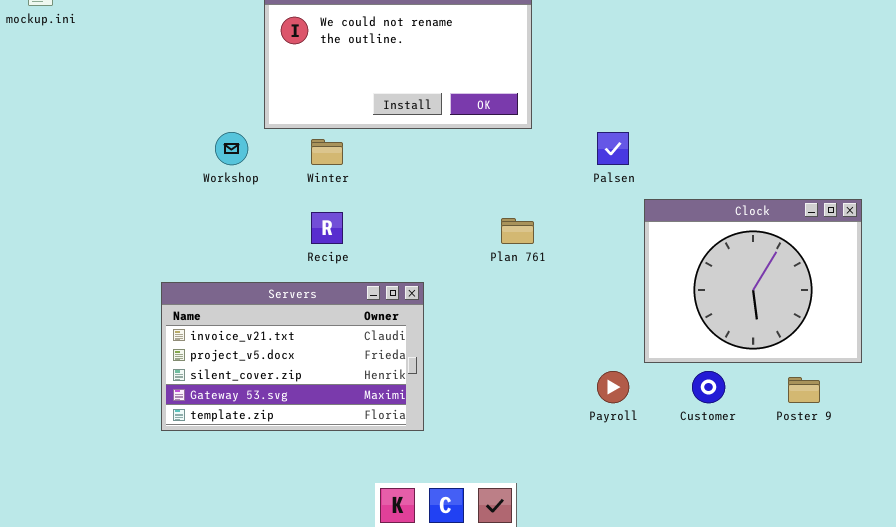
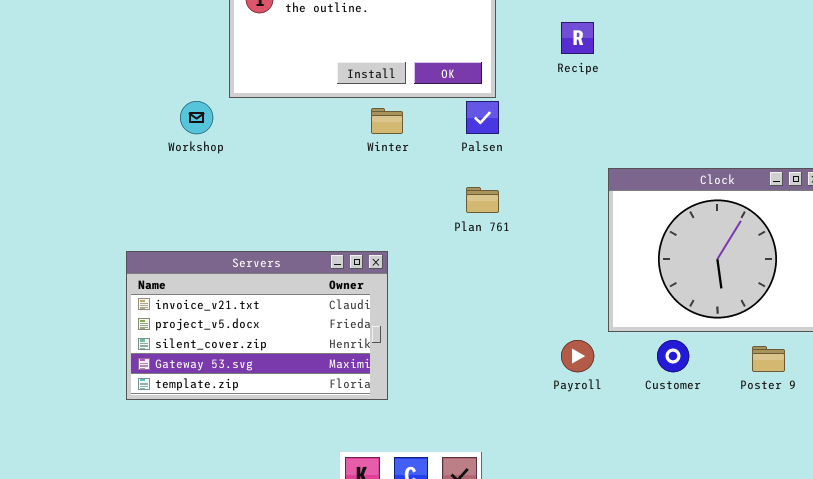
Palsen: [597,132,629,165] -> [466,101,499,134], moved
Winter: [311,139,343,165] -> [371,108,403,134], moved
Recipe: [311,212,343,244] -> [561,22,594,54], moved

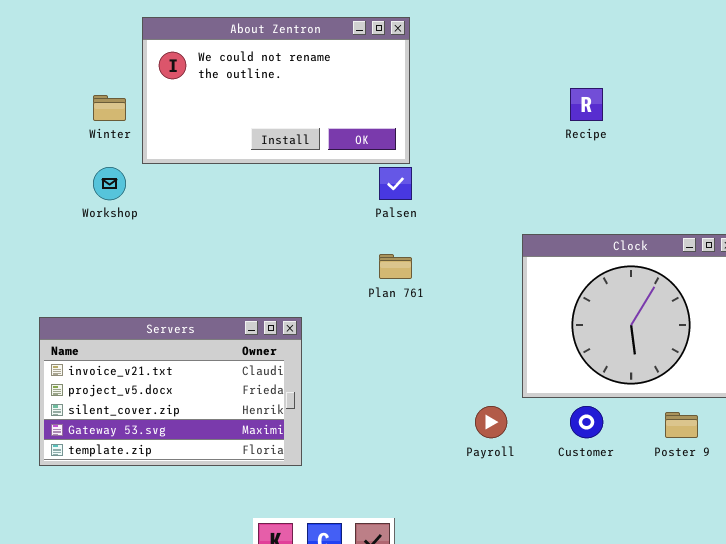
Recipe: [561,22,594,54] -> [570,88,603,121], moved
Winter: [371,108,403,134] -> [93,95,126,121], moved

